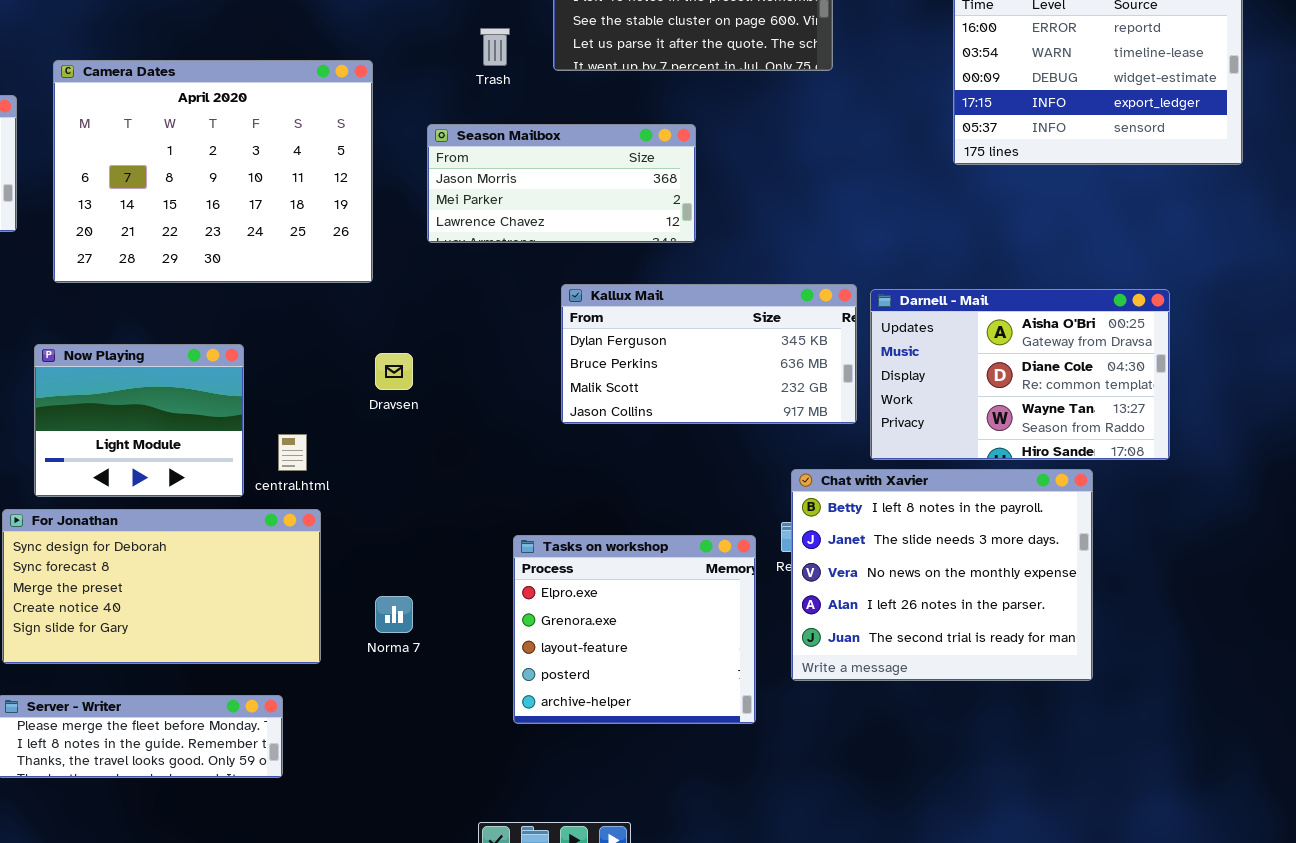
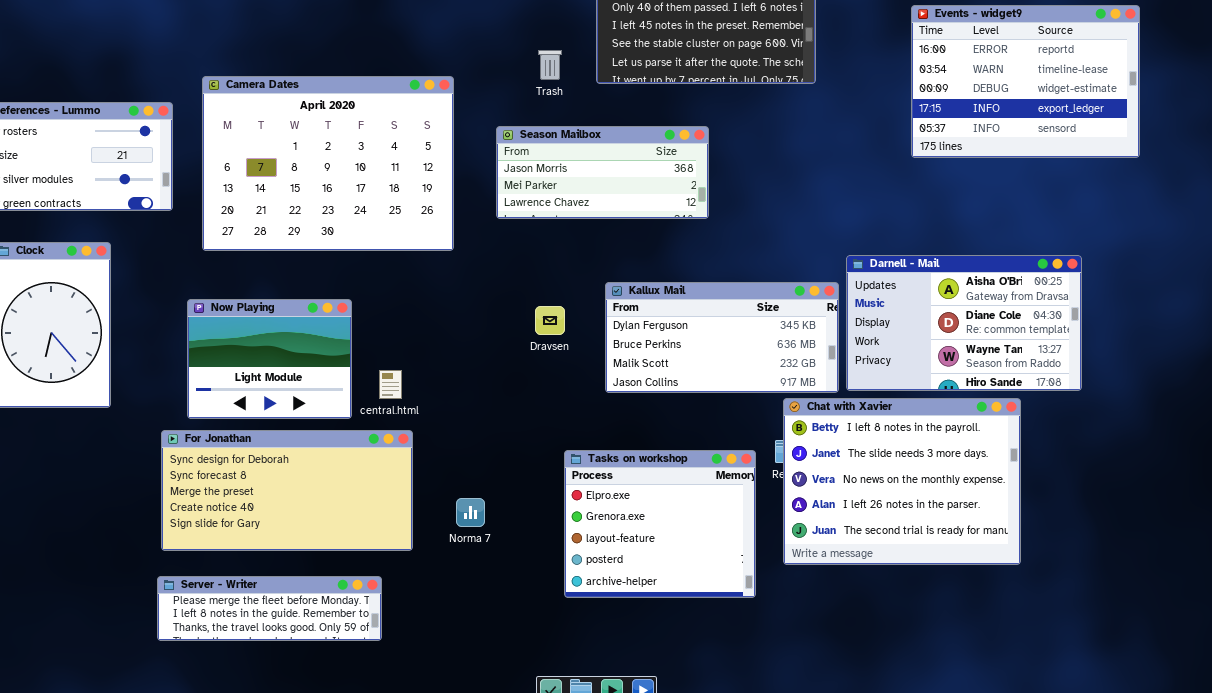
Kallux Mail: [561,284,857,424] -> [605,282,839,393], moved
Dravsen: [375,353,413,390] -> [535,306,565,335], moved

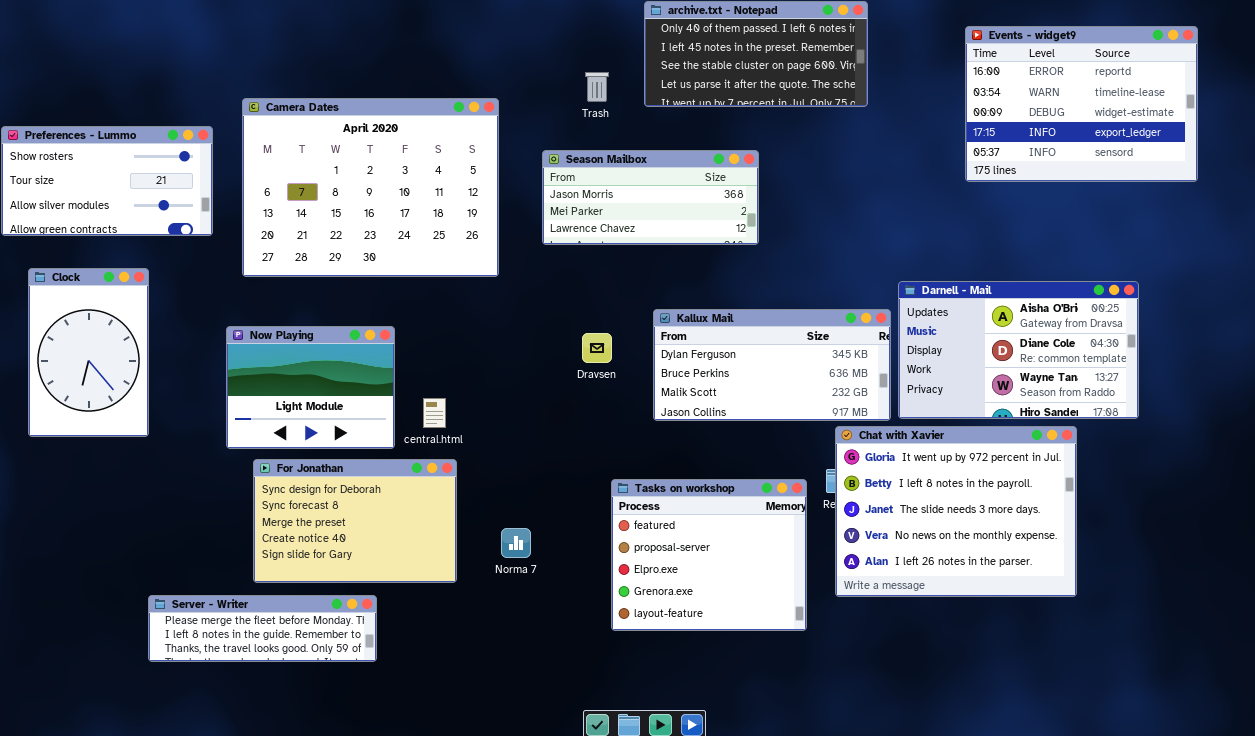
Chat with Xavier: [783,398,1021,565] -> [835,426,1077,597], scrolled up 1 row
For Jonathan: [161,430,413,551] -> [253,459,457,583], resized
Tasks on workshop: [564,450,756,598] -> [611,479,807,631], scrolled up 2 rows
Server - Writer: [157,576,382,641] -> [148,595,377,662], moved

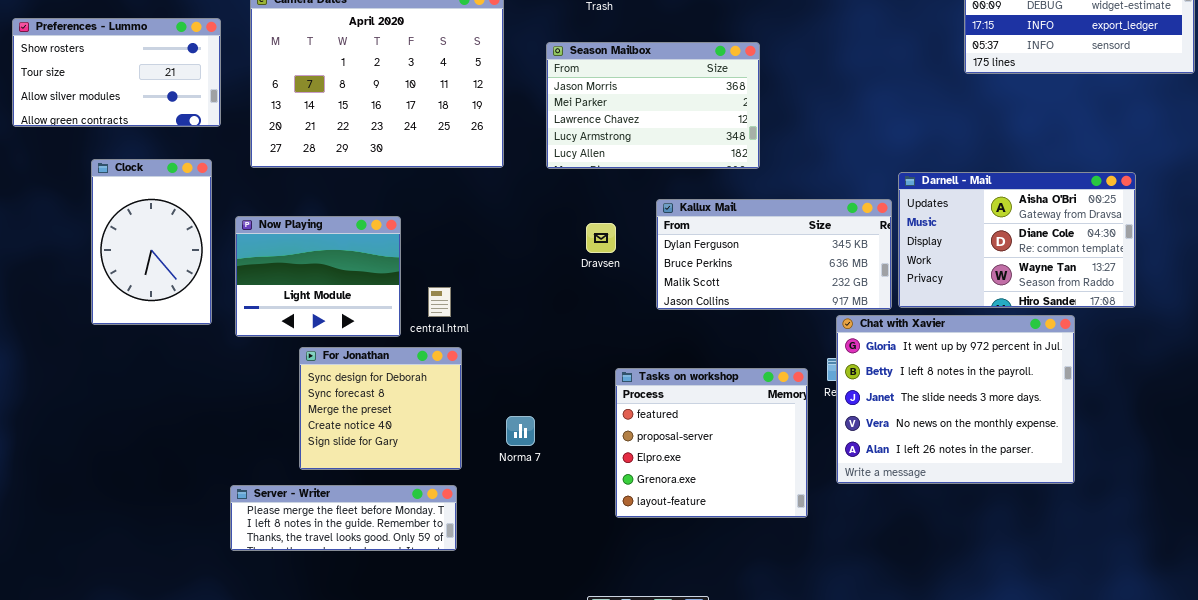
Season Mailbox: [542,150,759,245] -> [546,42,760,169], resized
Clock: [28,268,149,437] -> [91,159,212,325], moved
For Jonathan: [253,459,457,583] -> [299,347,462,470], resized
Server - Writer: [148,595,377,662] -> [230,485,457,551], moved

